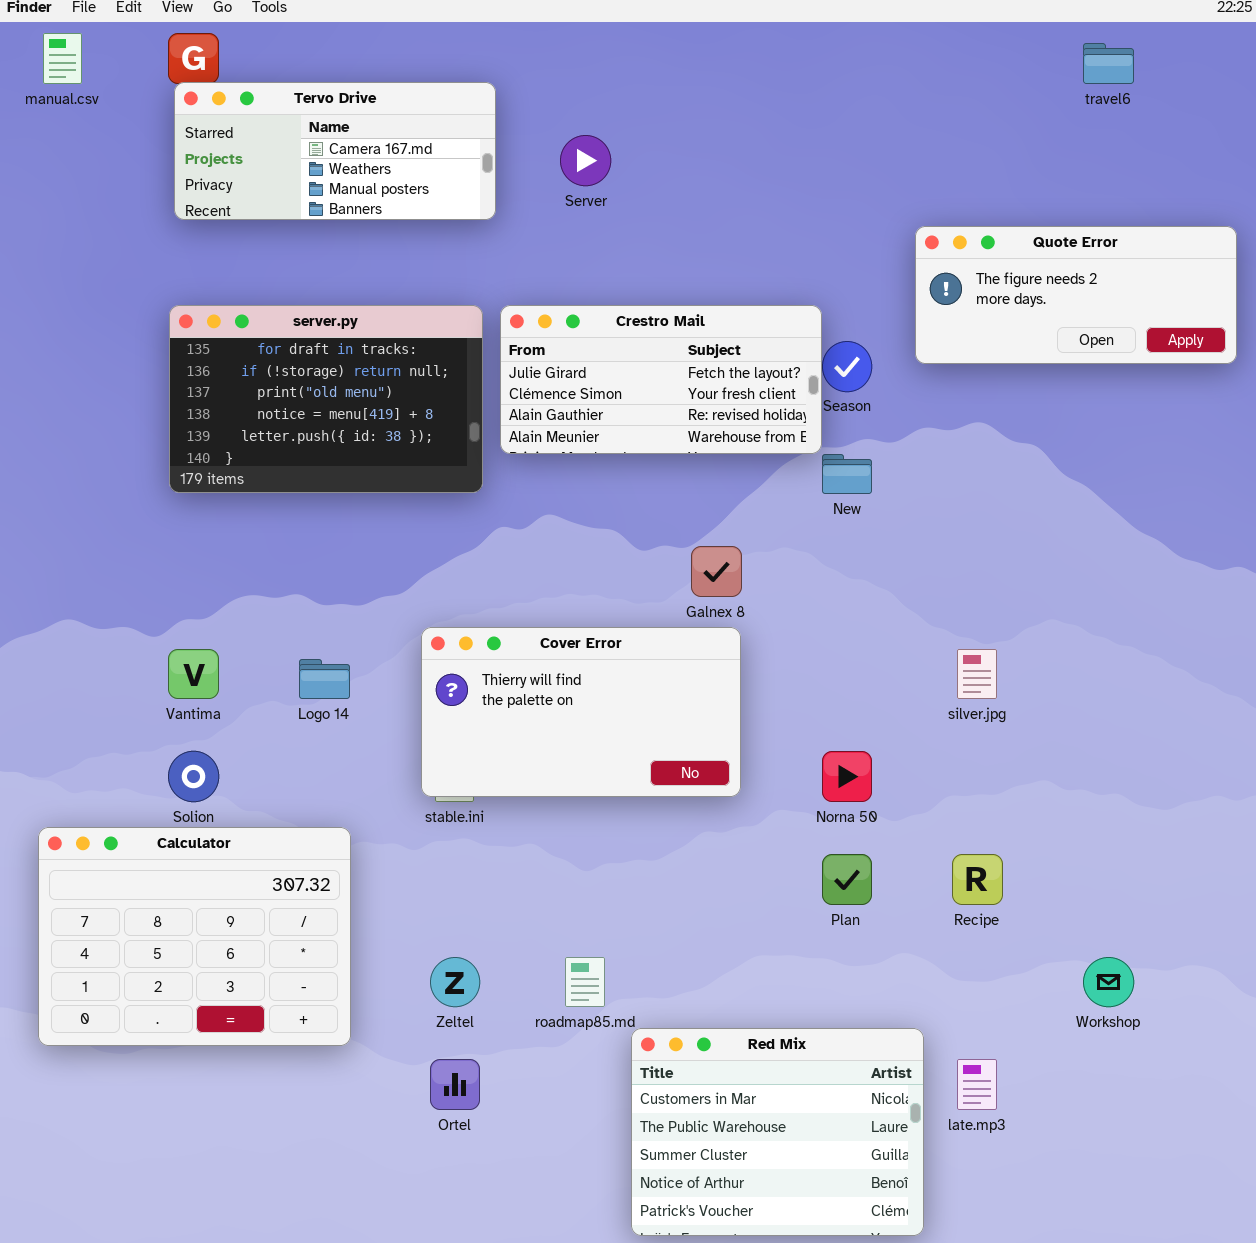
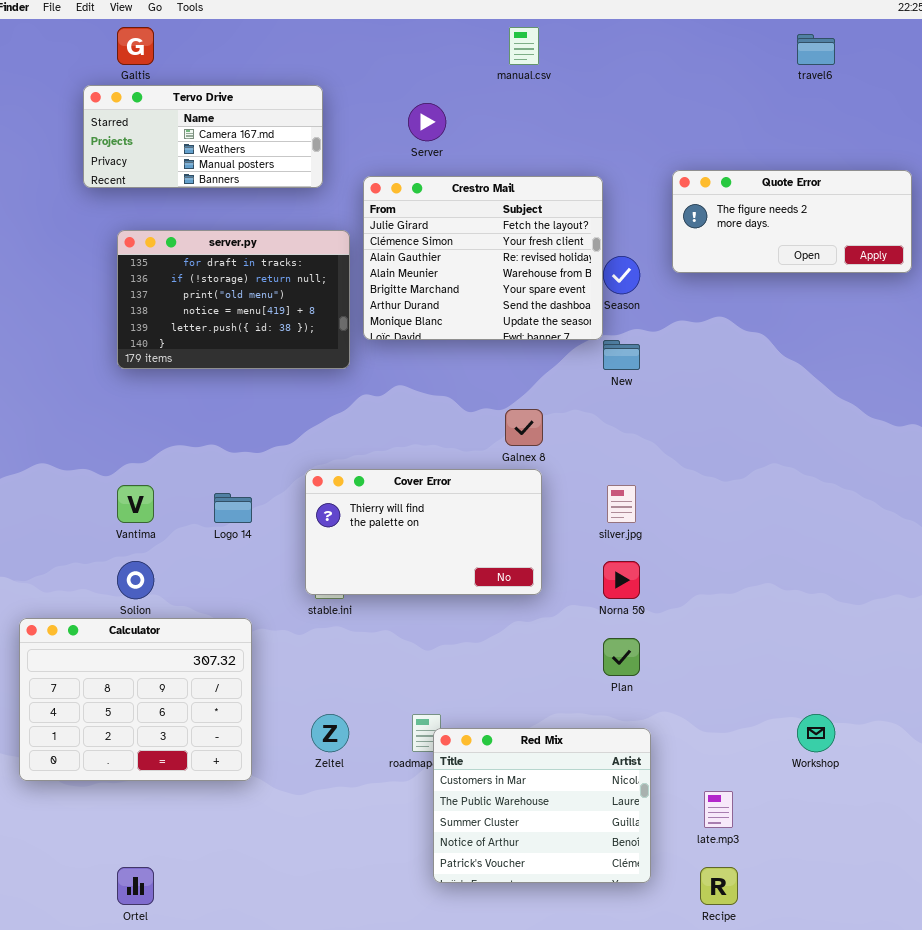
manual.csv: [43,33,82,84] -> [509,27,539,65], moved
Tervo Drive: [174,82,496,220] -> [83,85,323,188], moved
Crestro Mail: [500,305,822,454] -> [363,176,603,340], resized
silver.jpg: [957,649,997,699] -> [607,485,636,523], moved
Recipe: [952,854,1003,905] -> [700,867,738,905], moved
Red Mix: [631,1028,924,1236] -> [433,728,651,883], moved
Ortel: [430,1059,480,1110] -> [117,867,154,905], moved

